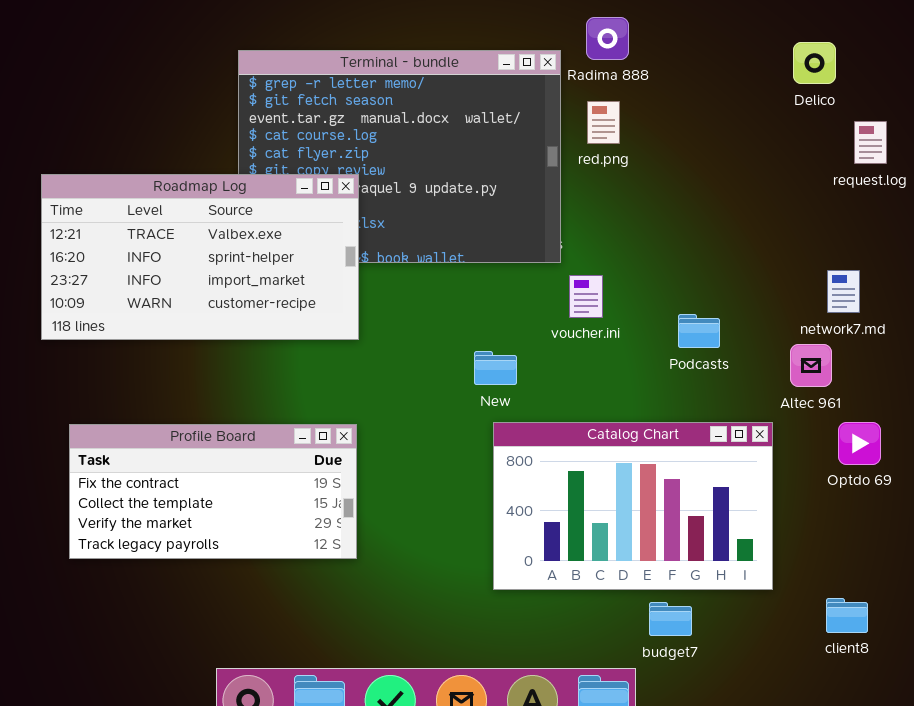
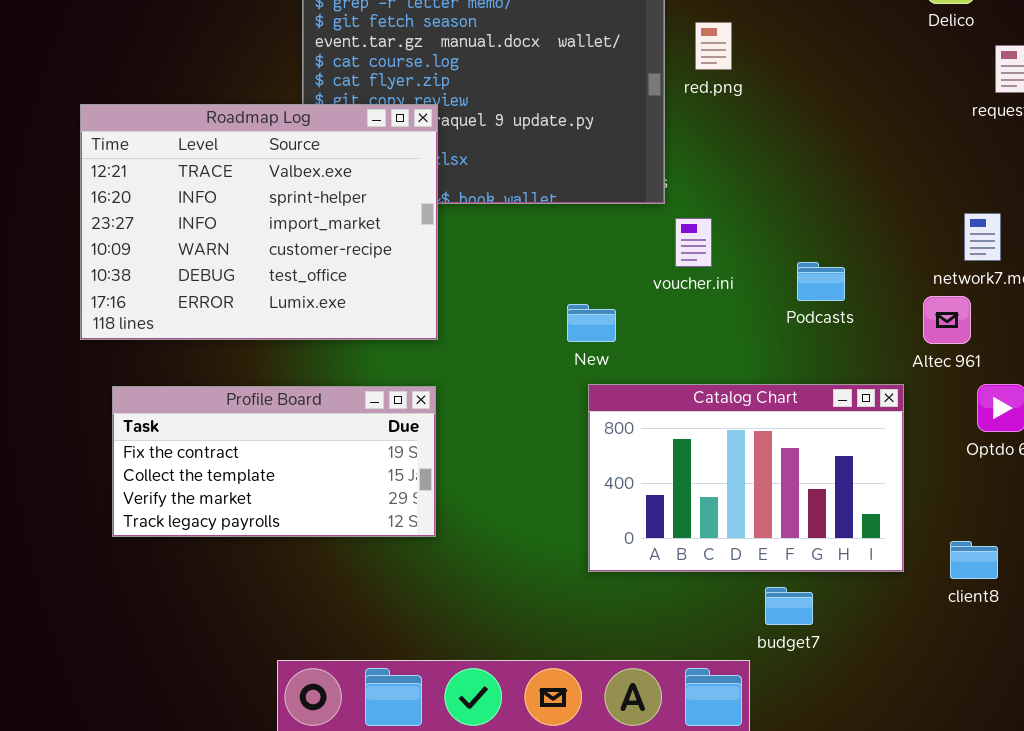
Roadmap Log: [41,174,359,340] -> [80,104,438,340], resized
client8: [826,598,868,633] -> [950,541,998,579], moved

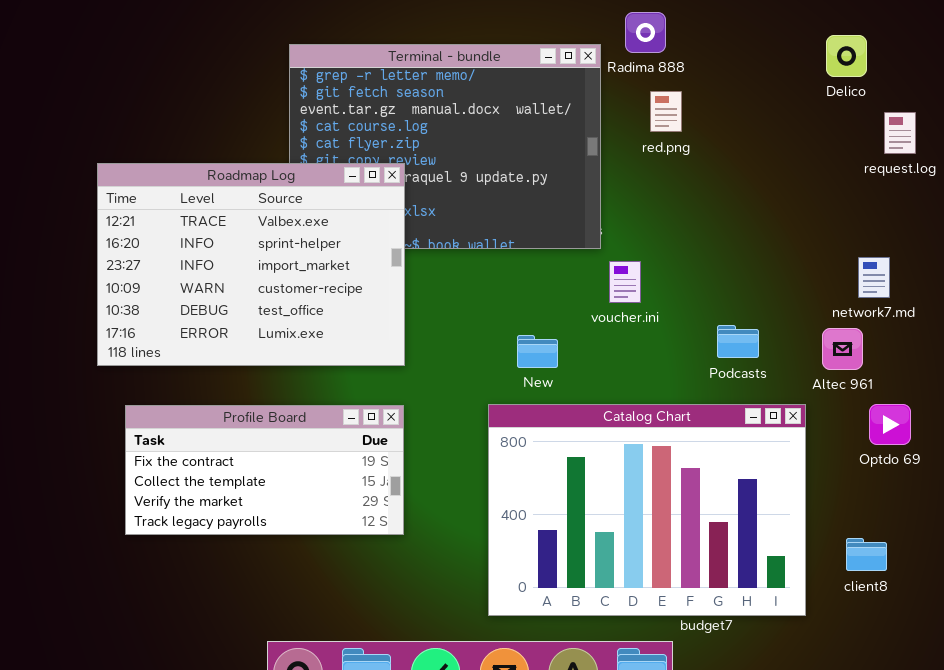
red.png: [695,22,732,70] -> [650,91,682,132], moved
Podcasts: [797,262,845,301] -> [717,325,759,358], moved
Catalog Chart: [588,384,904,572] -> [488,404,806,616], resized

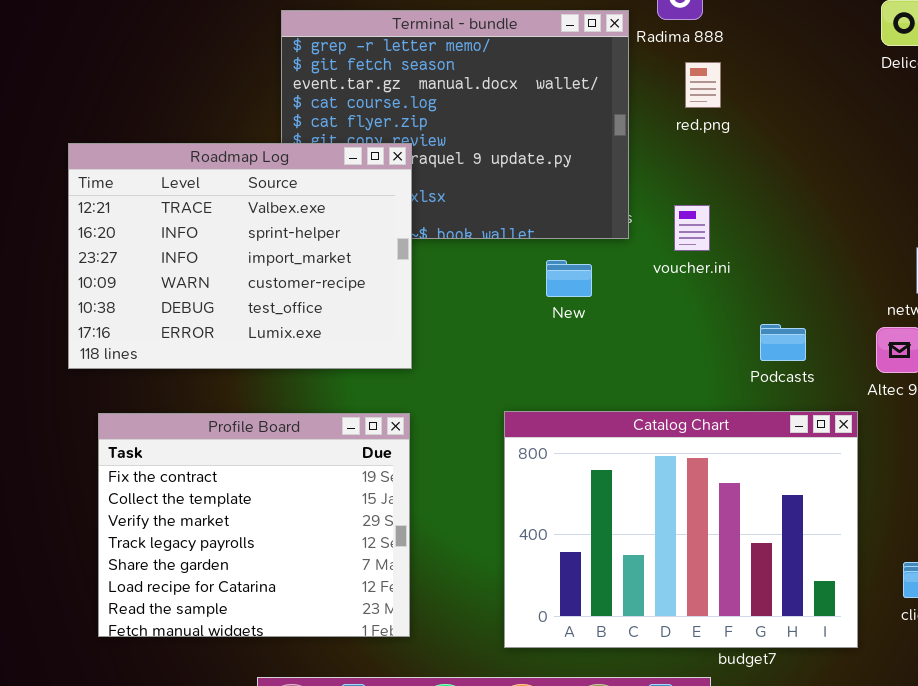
voucher.ini: [609,261,641,303] -> [674,205,710,251], moved
New: [517,335,558,368] -> [546,260,592,297], moved
Profile Board: [125,405,404,535] -> [98,413,410,637], resized

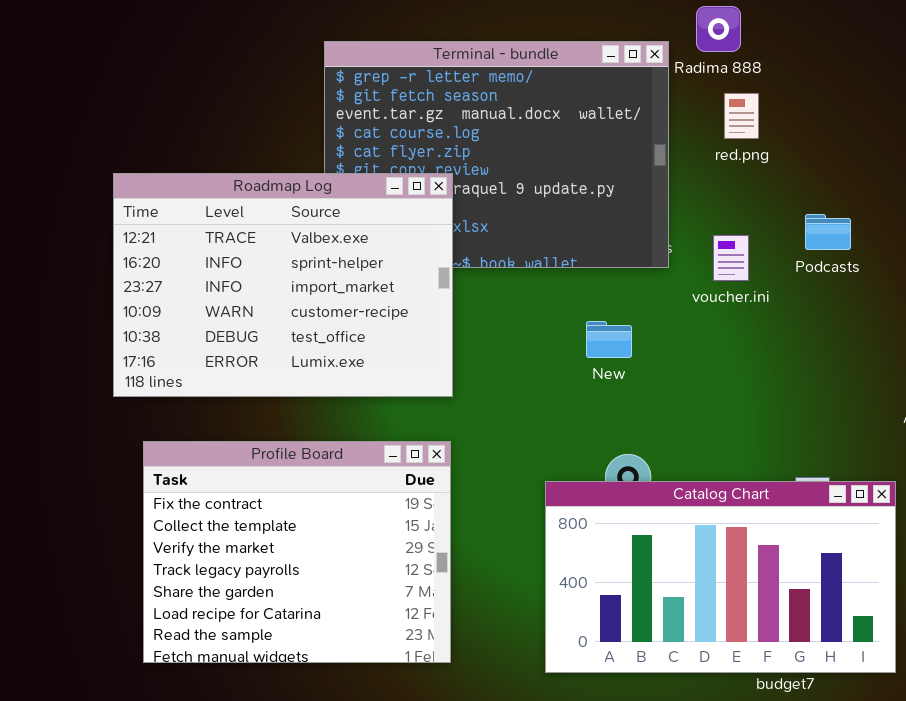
New: [546,260,592,297] -> [586,321,632,358], moved
Podcasts: [760,324,806,361] -> [805,214,851,250], moved
Catalog Chart: [504,411,858,648] -> [545,481,896,673], resized

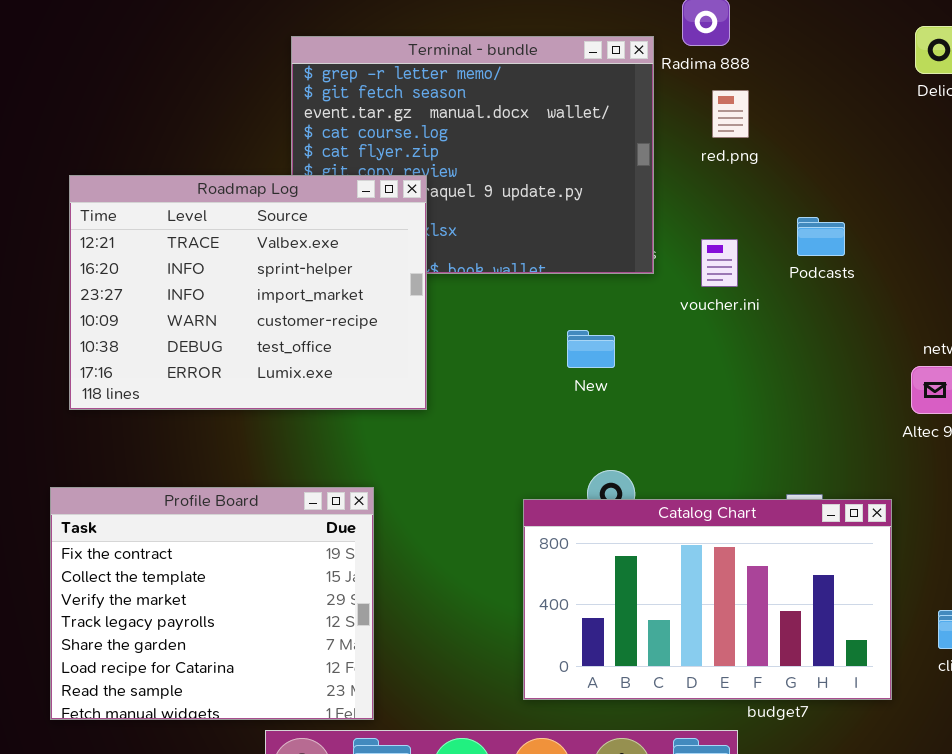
Profile Board: [143,441,451,663] -> [50,487,374,720], moved

